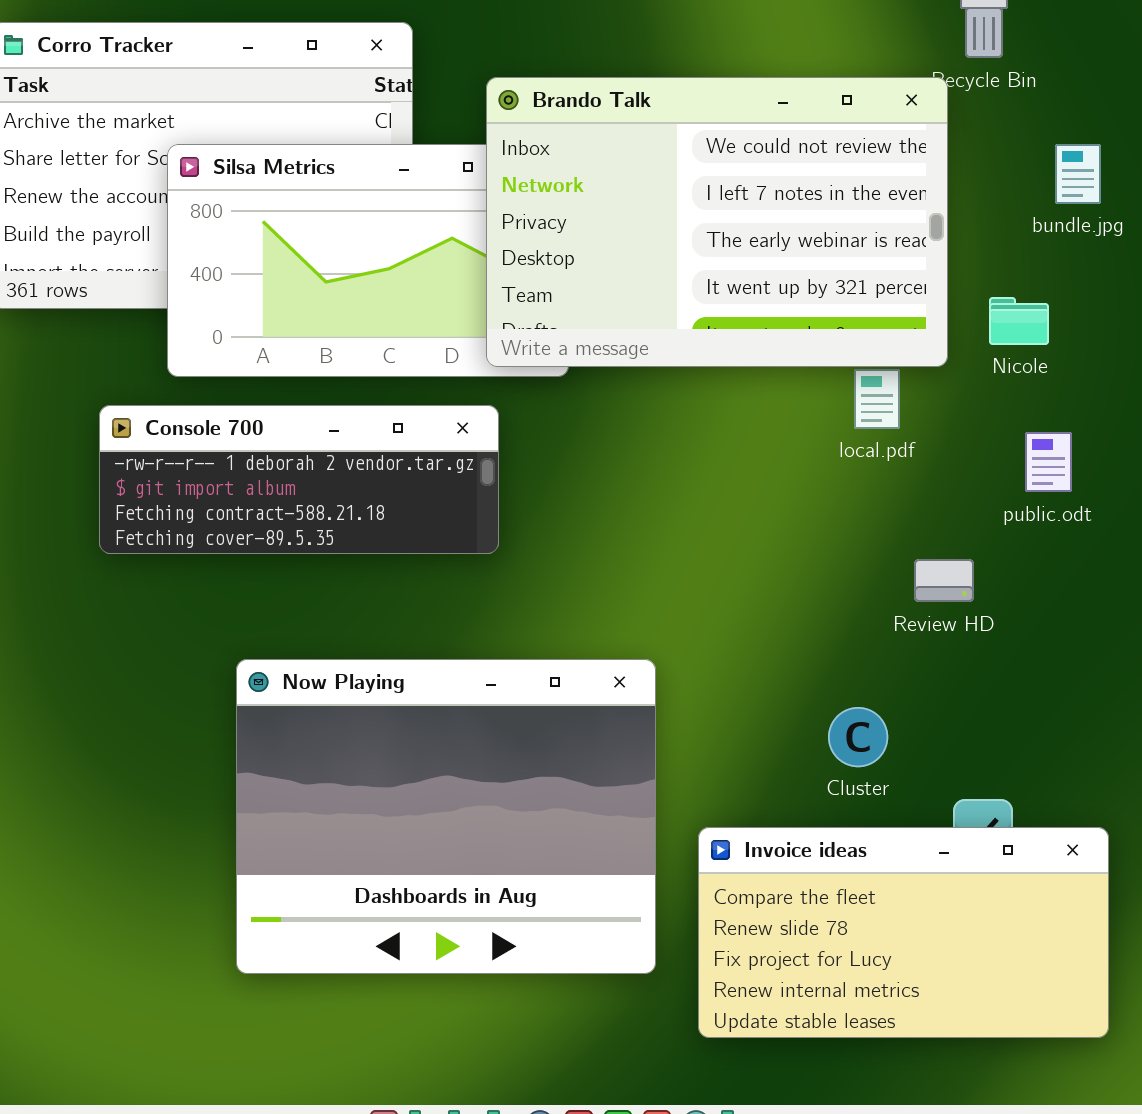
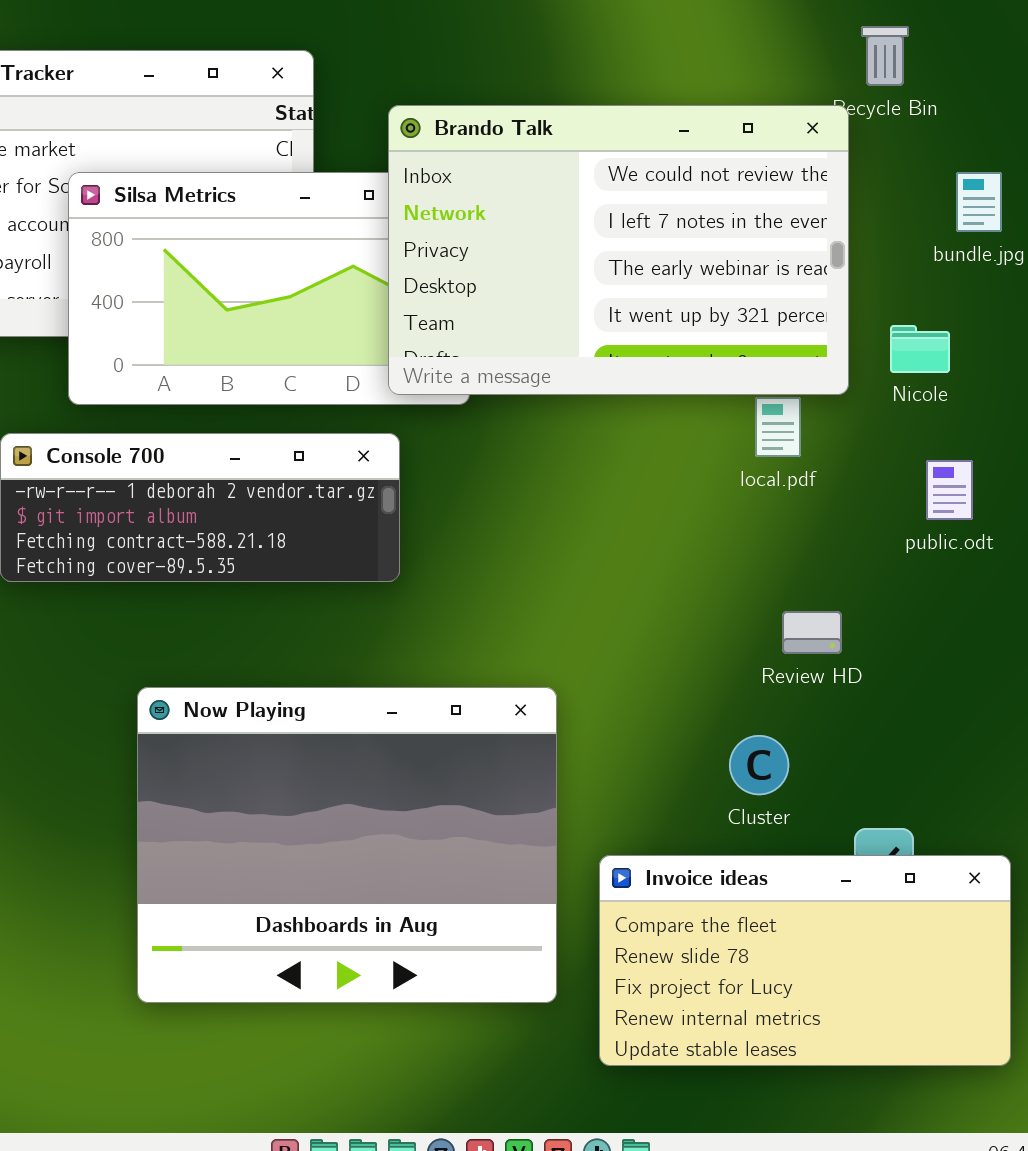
Review HD: [914,559,974,602] -> [782,611,842,654], moved

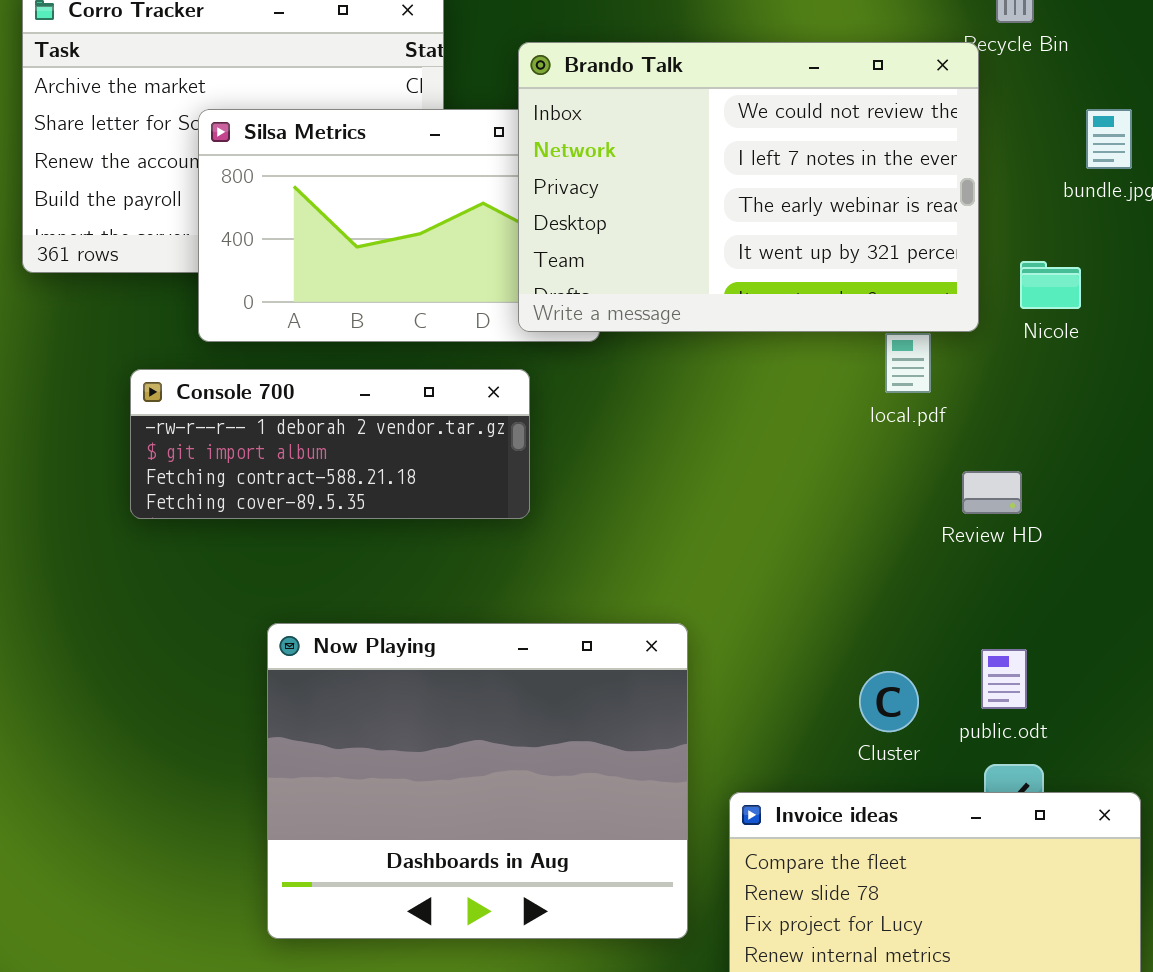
public.odt: [926,460,973,520] -> [981,649,1027,709], moved
Review HD: [782,611,842,654] -> [962,471,1022,514], moved

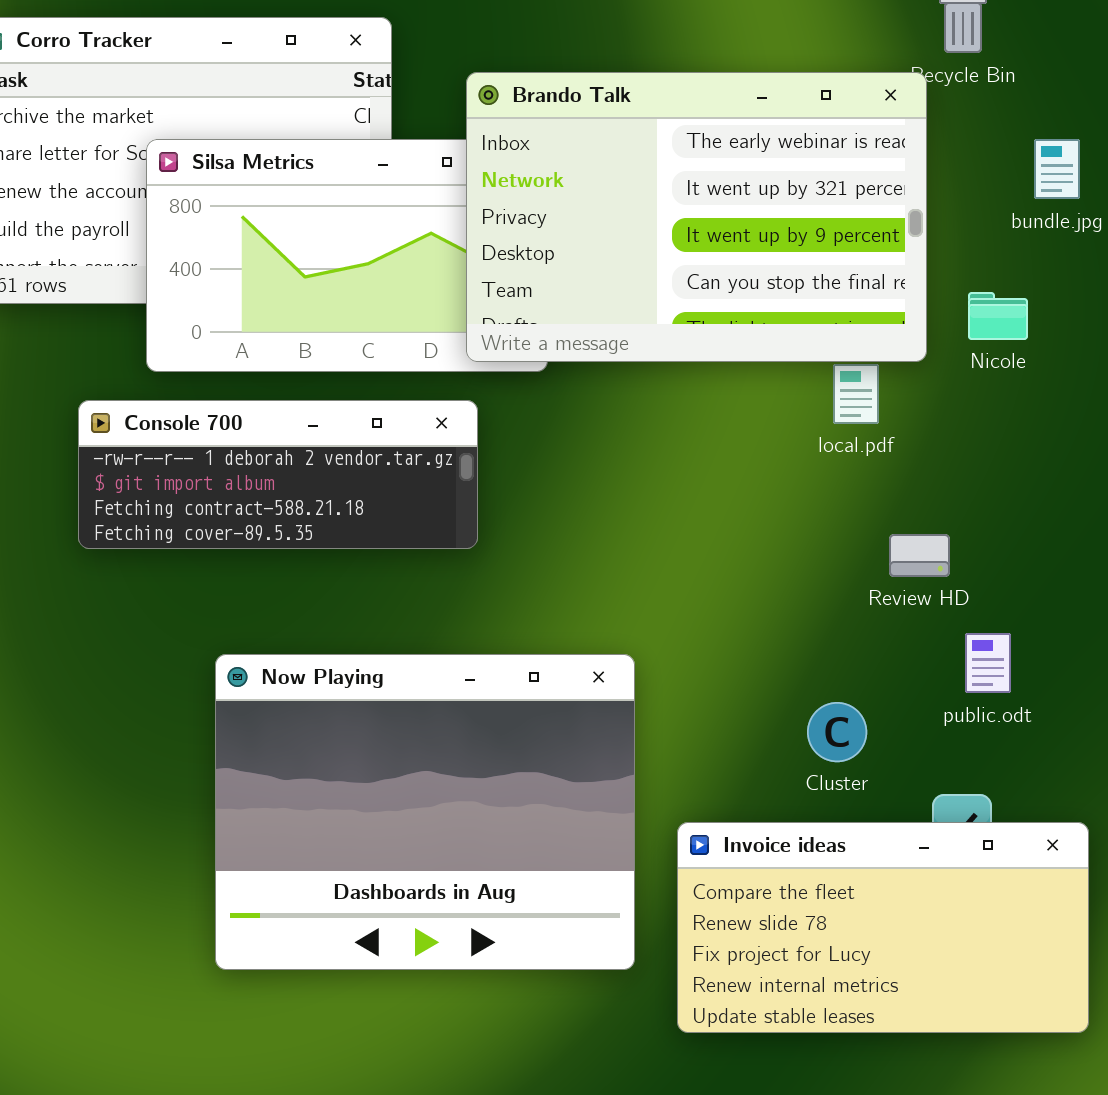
Brando Talk: [518,42,979,332] -> [466,72,927,362], scrolled down 2 rows
Review HD: [962,471,1022,514] -> [889,534,950,577], moved
public.odt: [981,649,1027,709] -> [965,633,1011,693], moved

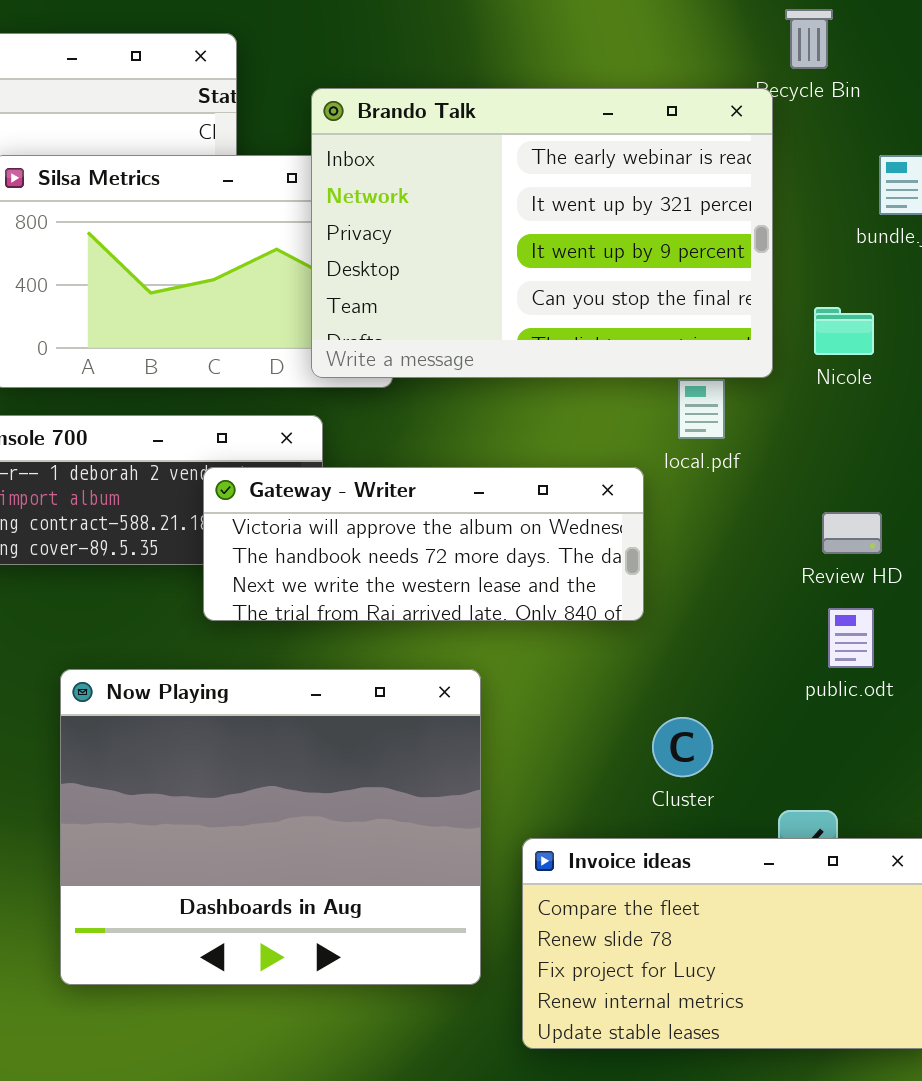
Gateway - Writer: none -> [203,467,644,621], opened
Review HD: [889,534,950,577] -> [822,512,882,554], moved
public.odt: [965,633,1011,693] -> [828,608,874,668], moved

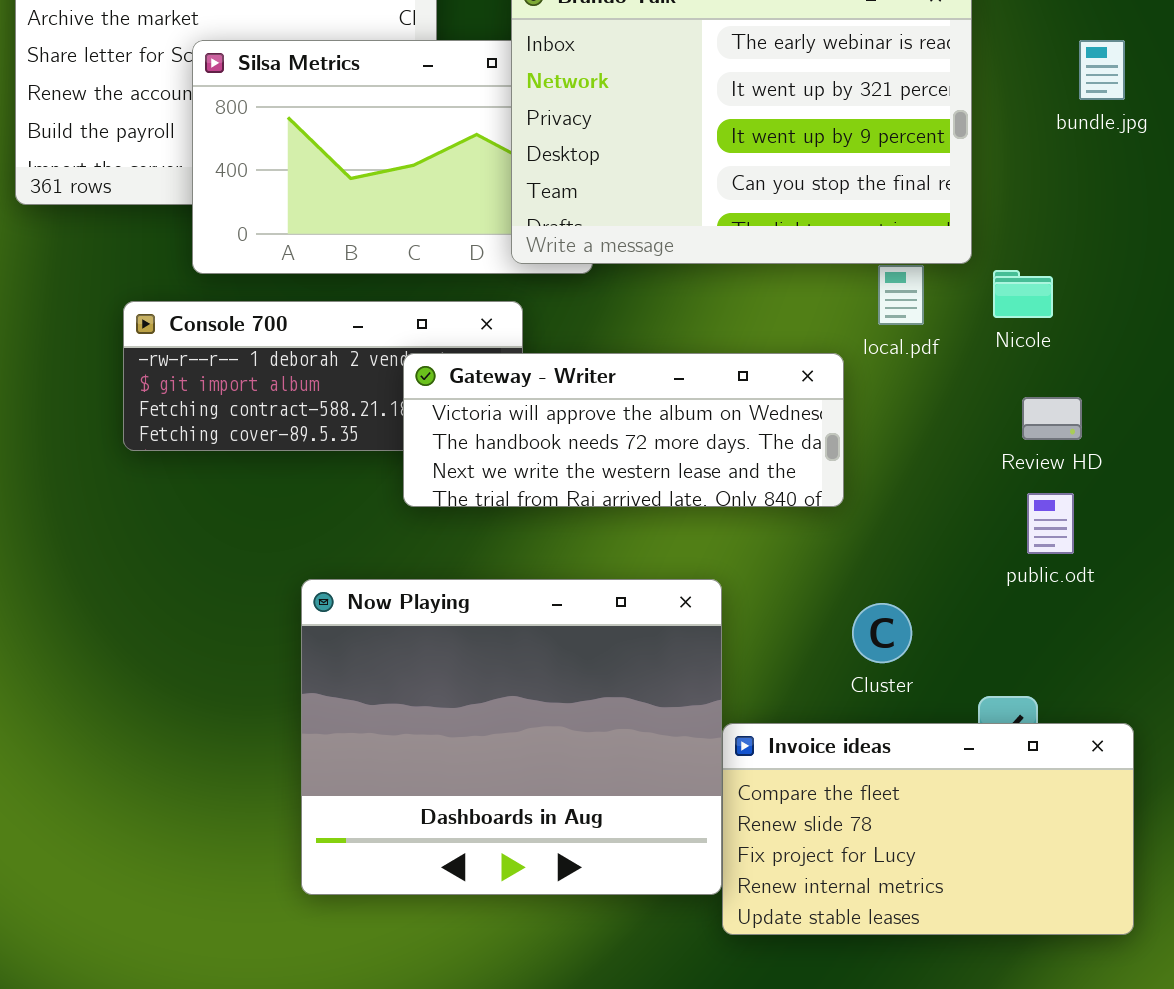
Nicole: [814,307,874,355] -> [993,270,1053,318], moved
Now Playing: [60,669,481,985] -> [301,579,722,895], moved

